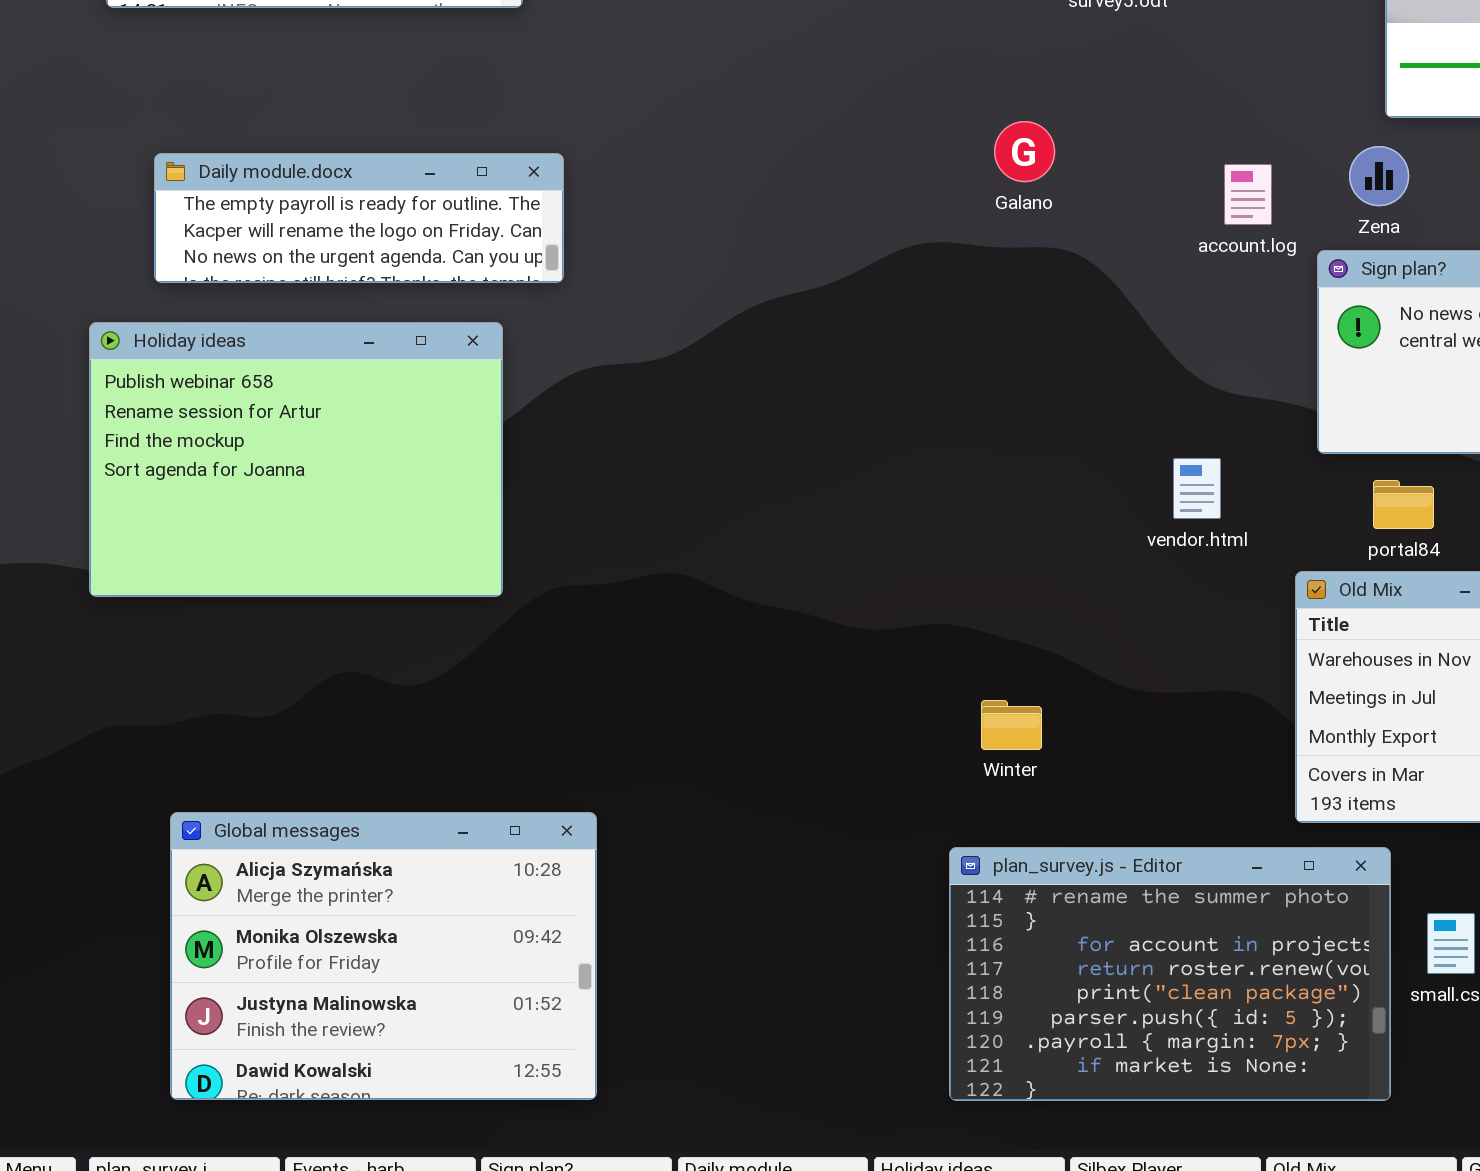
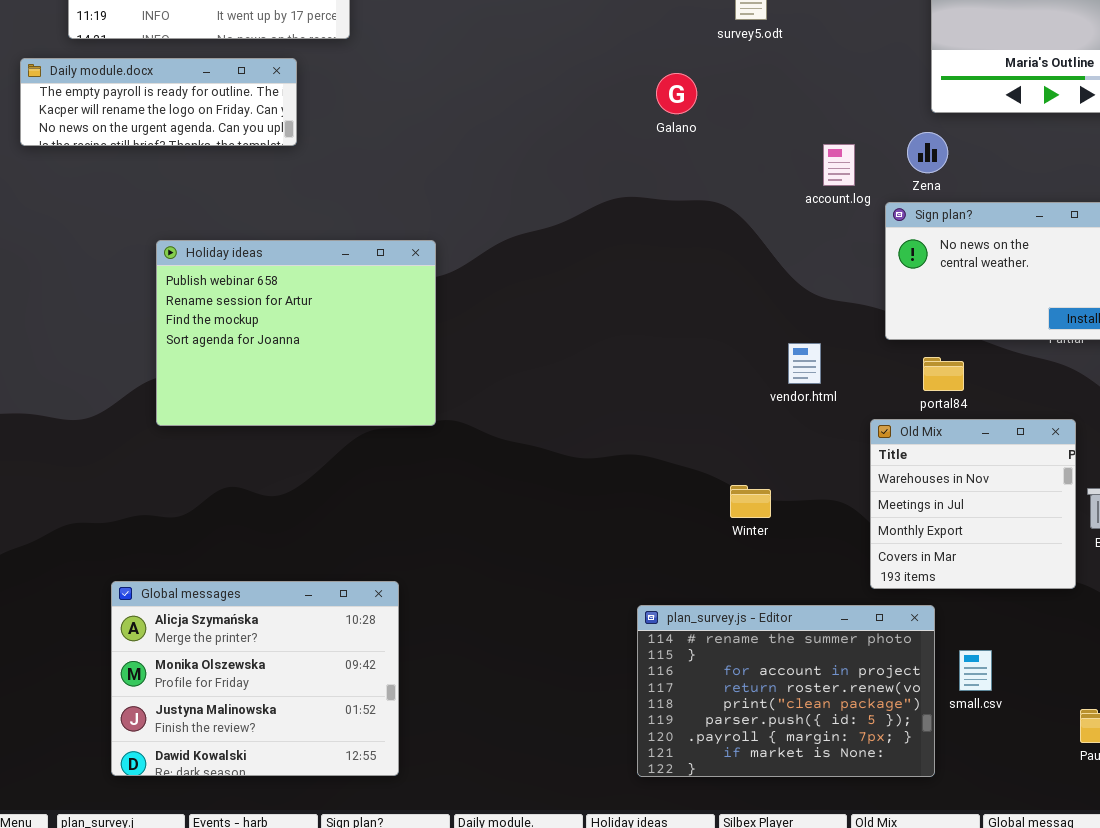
Galano: [994,121,1055,182] -> [656,73,697,114], moved
Daily module.docx: [154,153,564,283] -> [20,58,297,146], moved
Holiday ideas: [89,322,503,597] -> [156,240,436,426], moved
Winter: [981,700,1042,750] -> [730,485,771,518], moved

